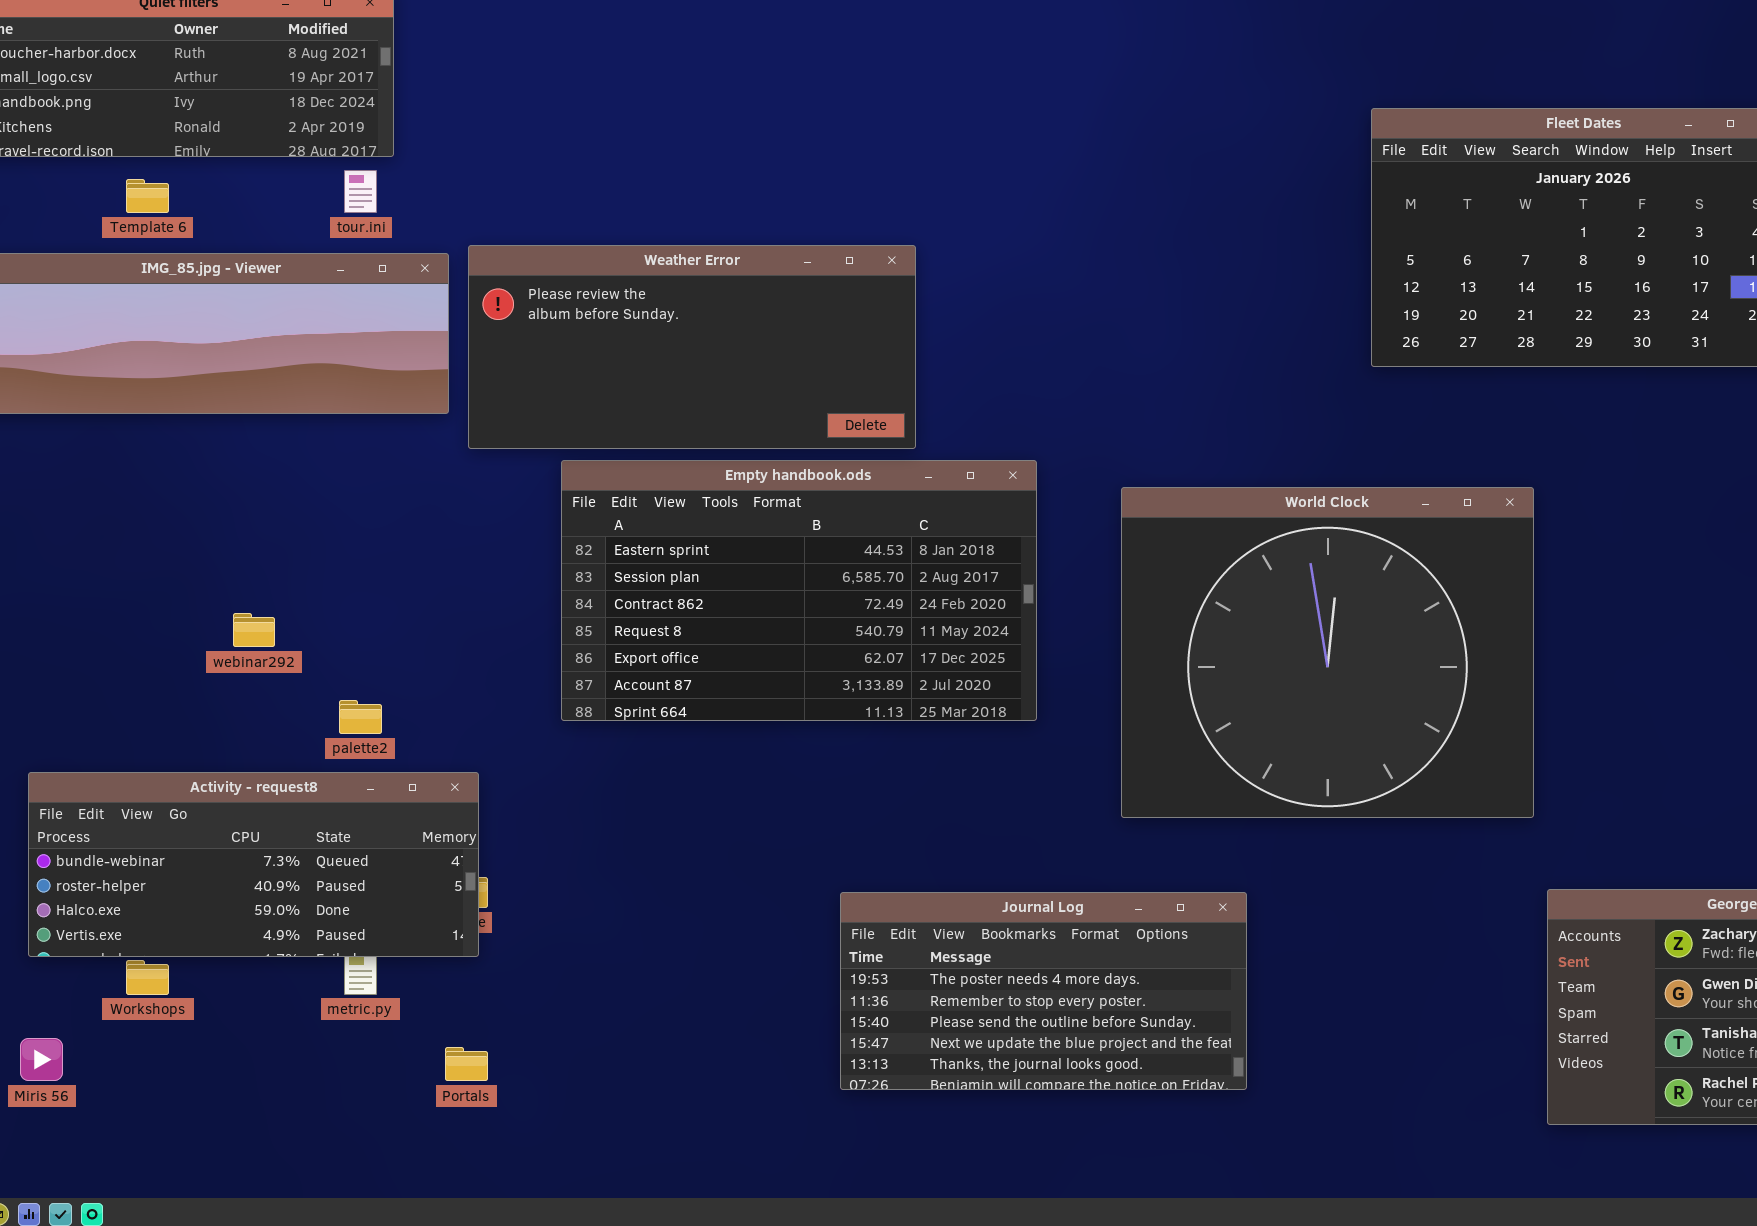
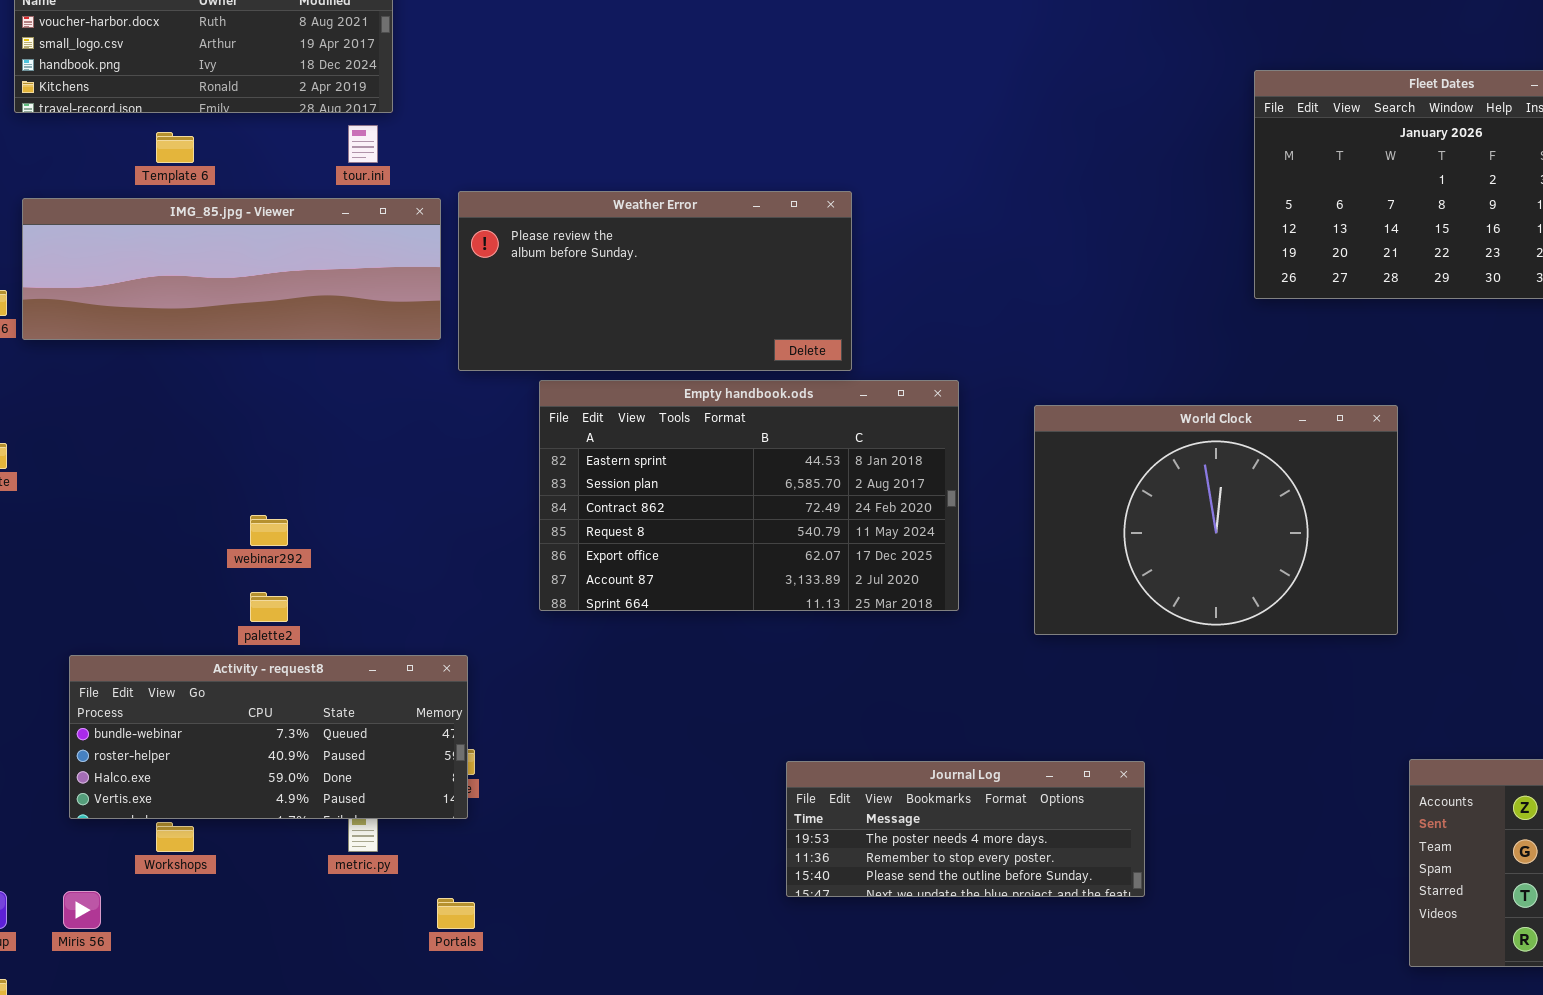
World Clock: [1121,487,1534,818] -> [1034,405,1398,635], resized
palette2: [339,700,382,734] -> [250,592,288,622], moved
Journal Log: [840,892,1247,1090] -> [786,761,1145,897], resized

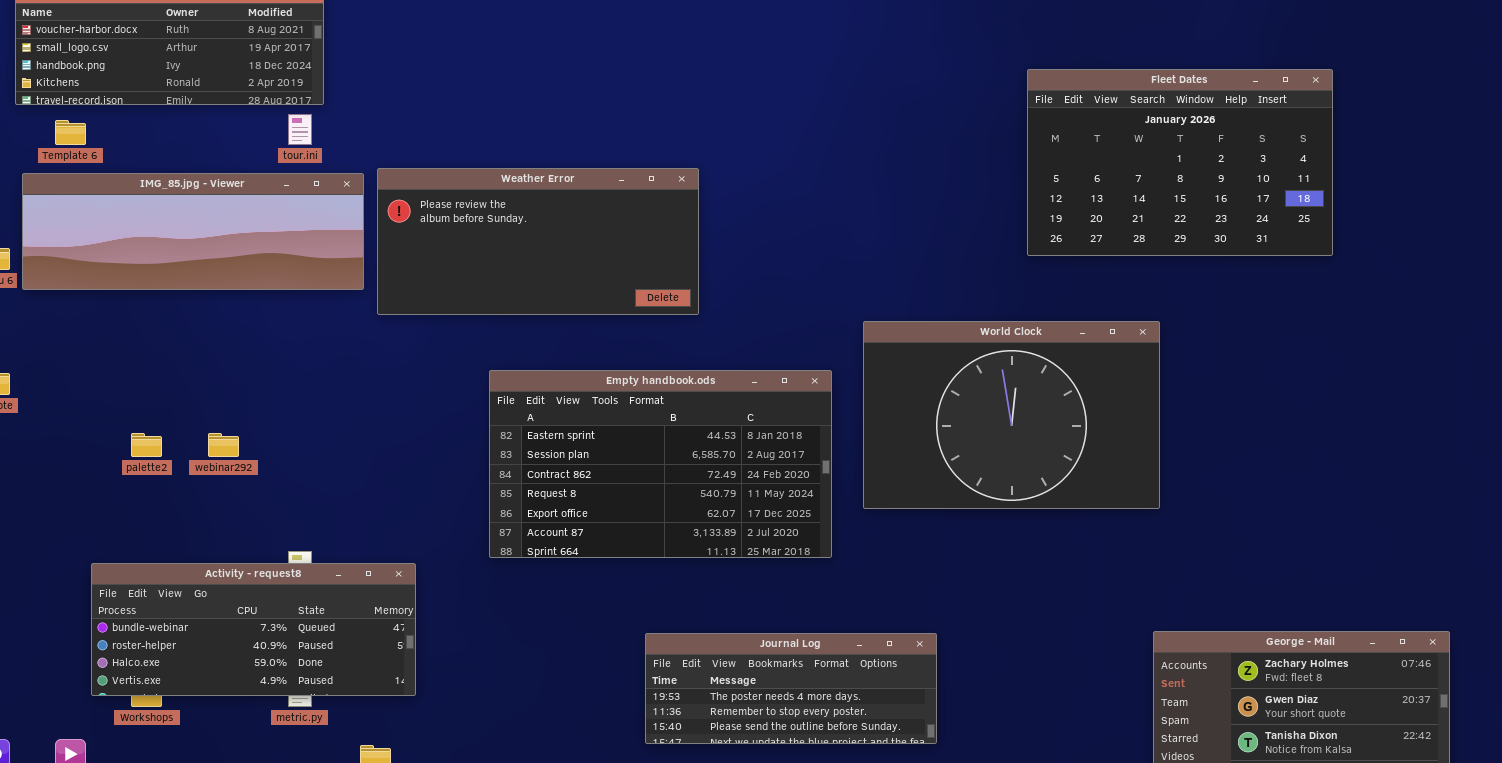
Template 6: [156,132,194,163] -> [55,120,86,145], moved
Empty handbook.ods: [539,380,959,611] -> [489,370,832,558], moved
World Clock: [1034,405,1398,635] -> [863,321,1160,509], moved
palette2: [250,592,288,622] -> [131,433,162,457], moved
Activity - request8: [69,655,468,819] -> [91,563,416,696], moved

